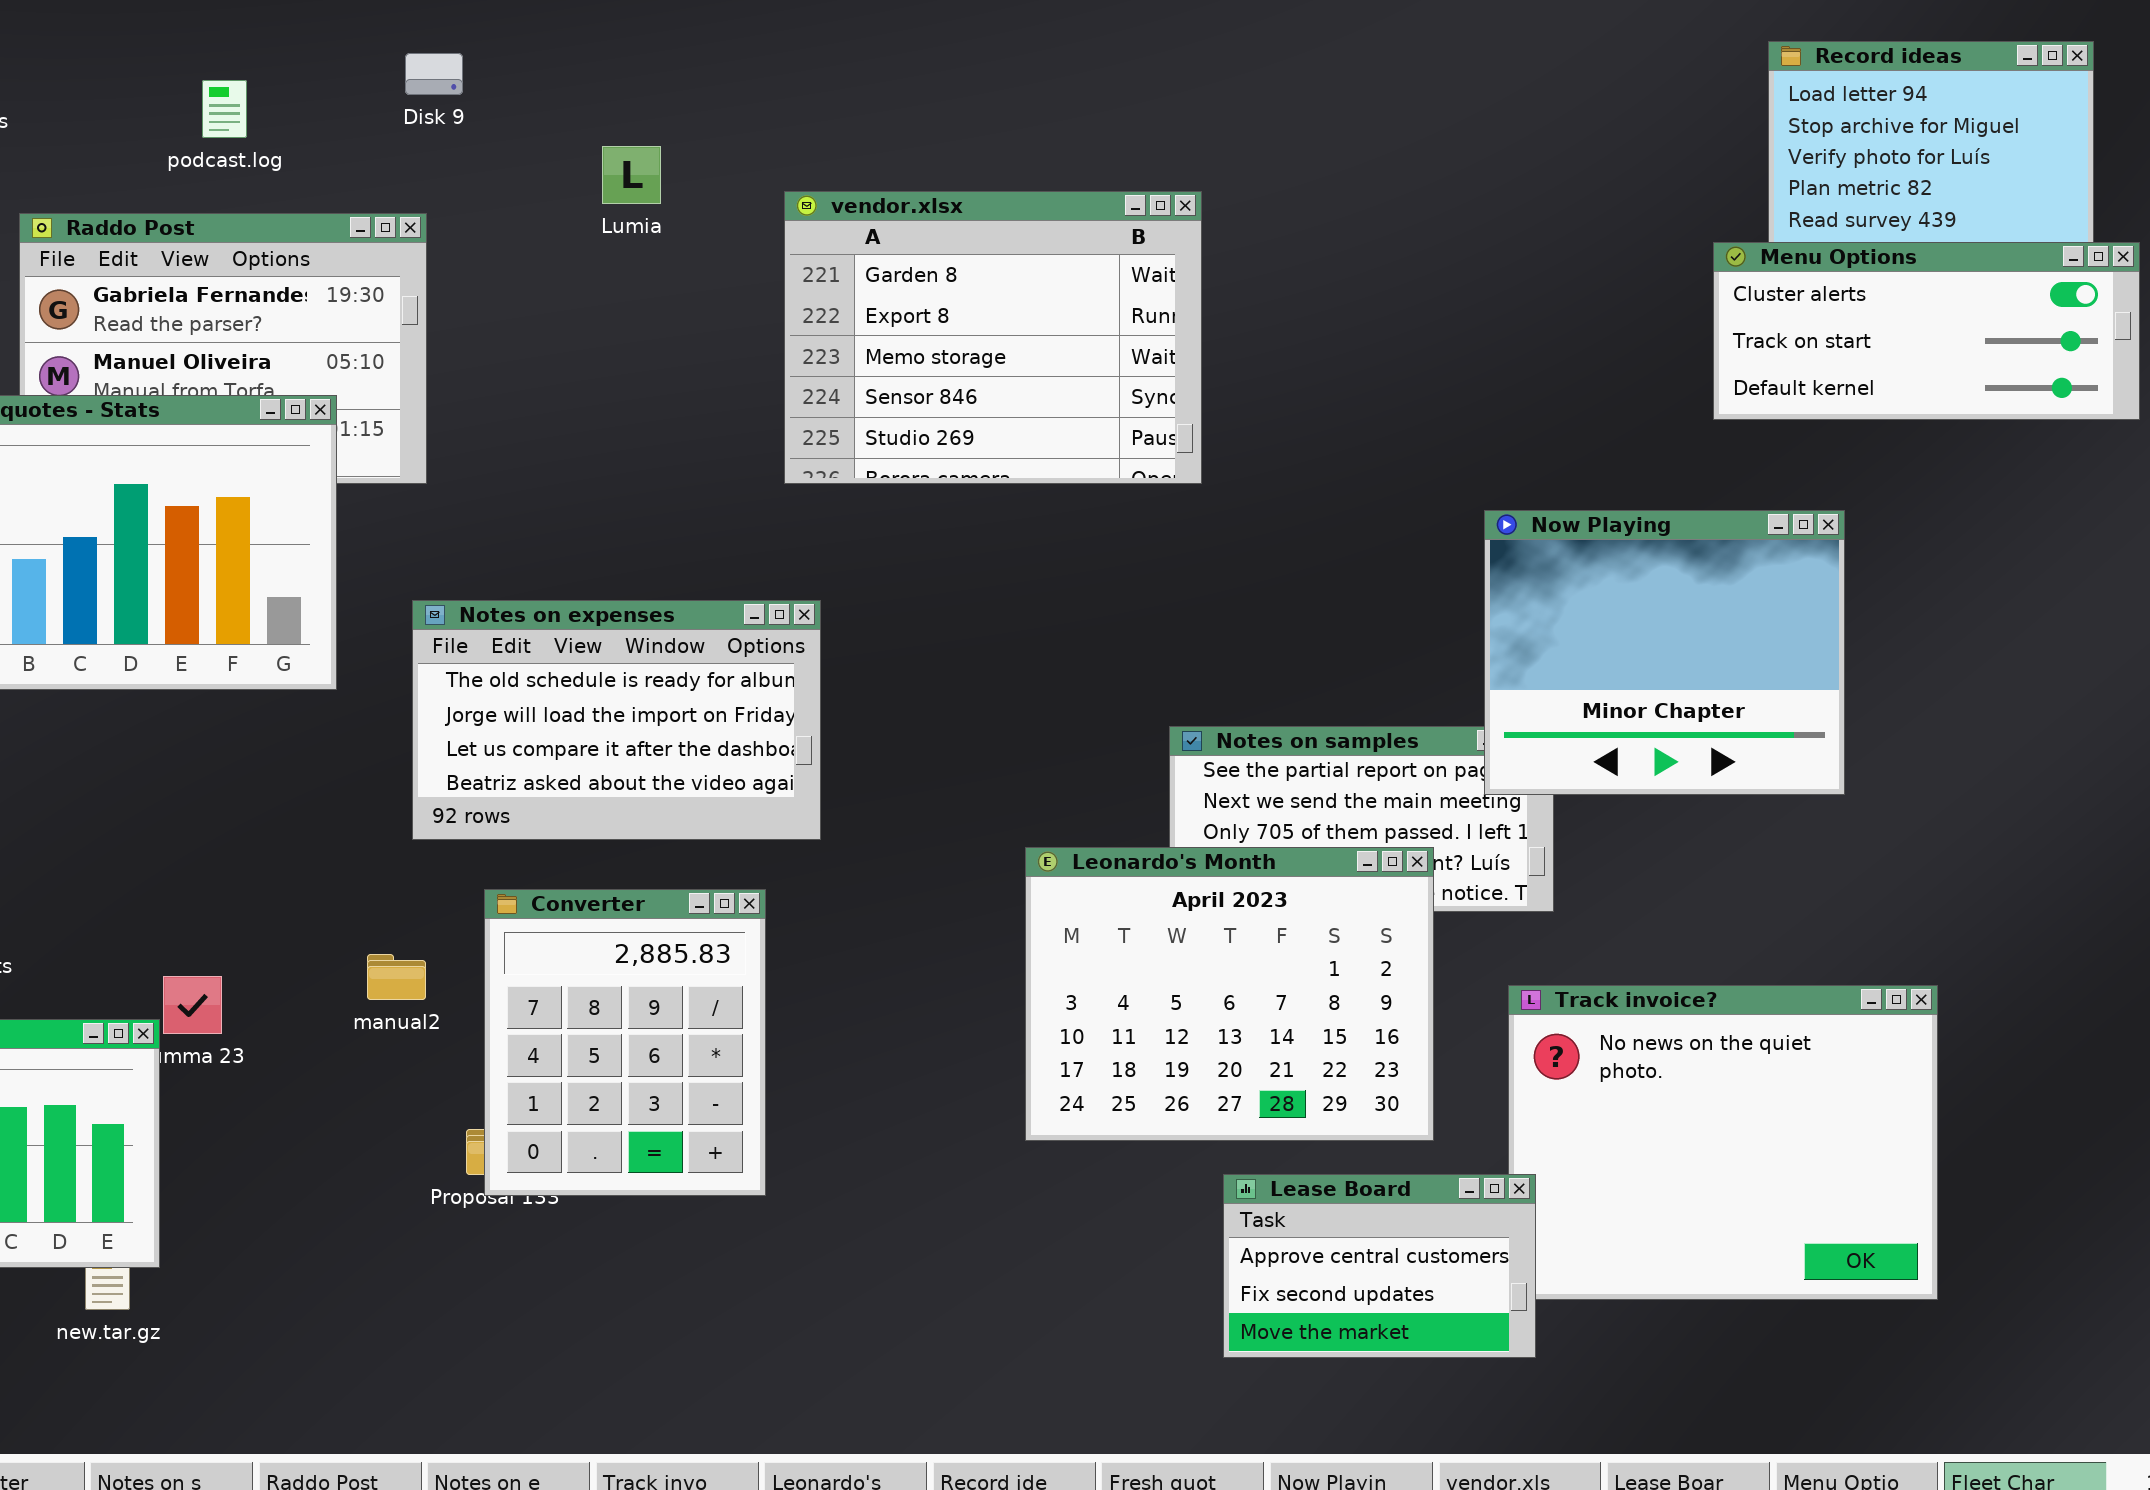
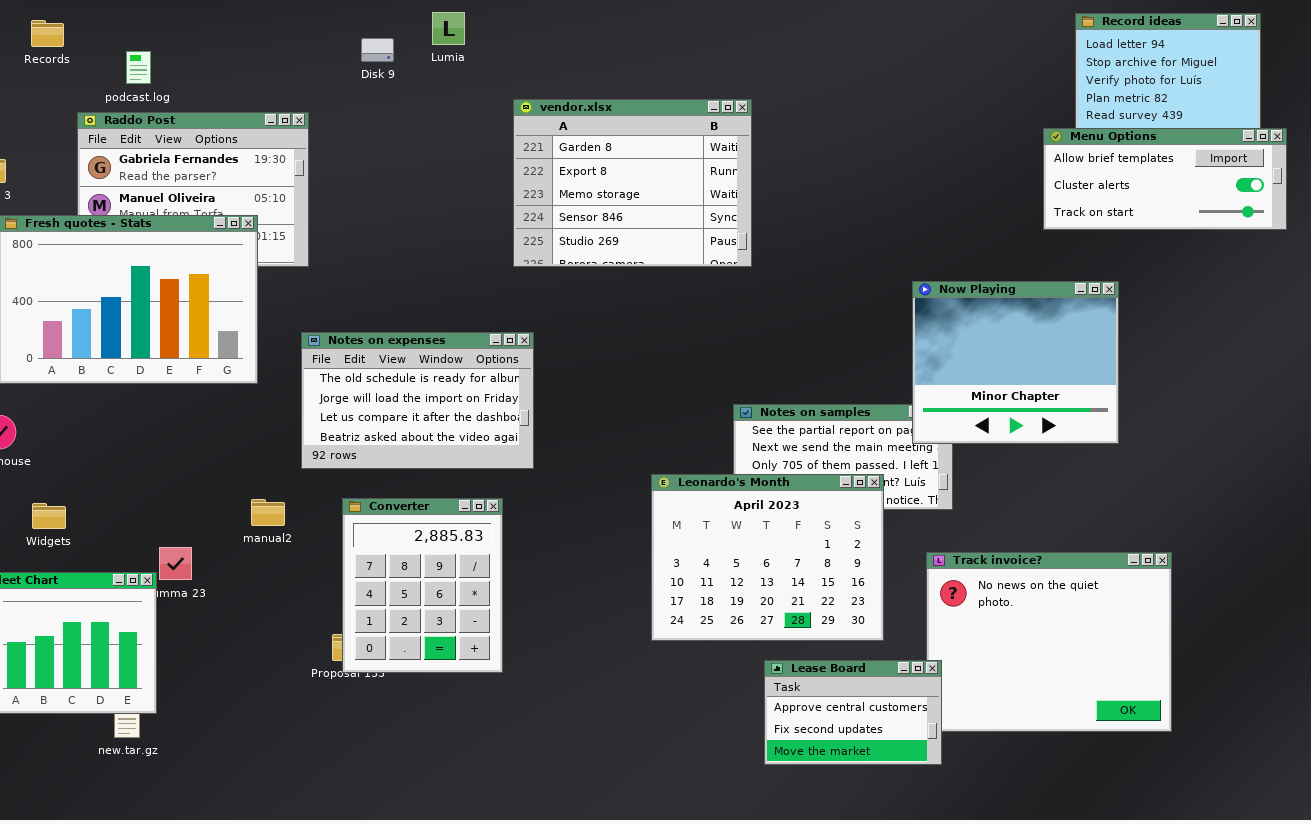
Disk 9: [405,53,463,95] -> [361,38,394,62], moved
podcast.log: [202,80,247,138] -> [126,51,151,84], moved
Lumia: [602,146,661,204] -> [432,12,465,45], moved
Menu Options: [1713,242,2140,420] -> [1043,128,1287,230], scrolled up 1 row
manual2: [367,954,426,1000] -> [251,499,285,526], moved

